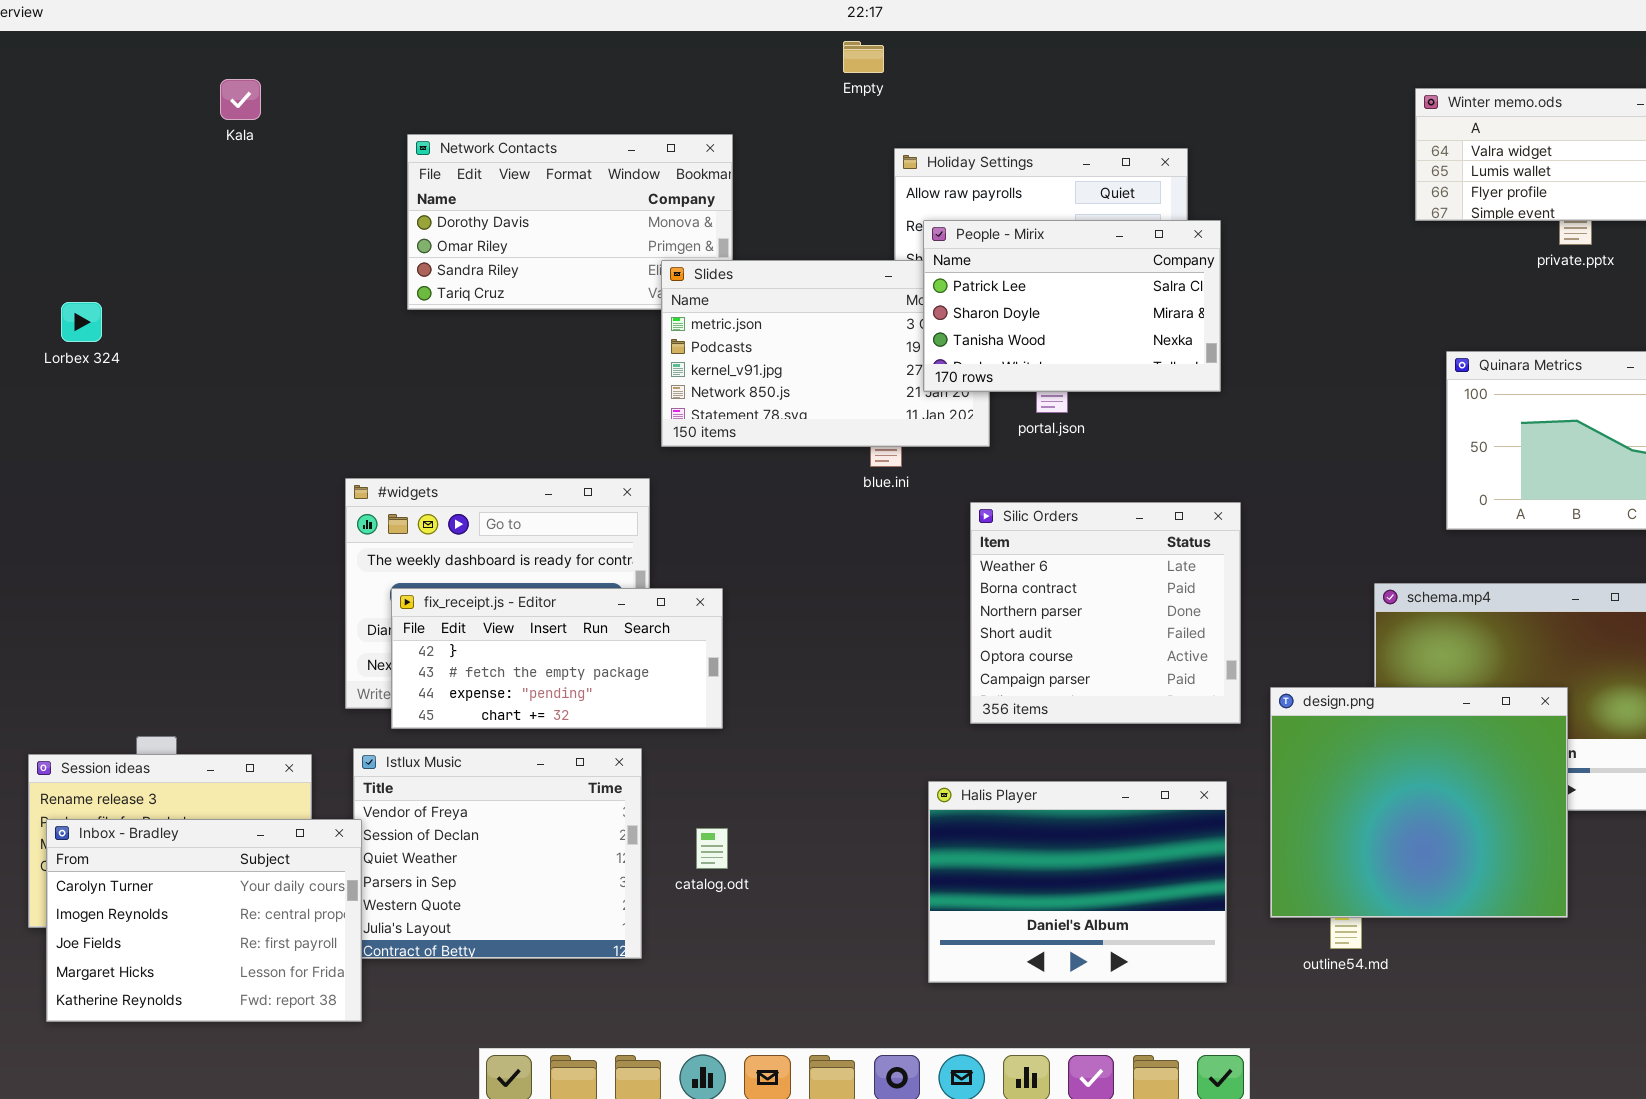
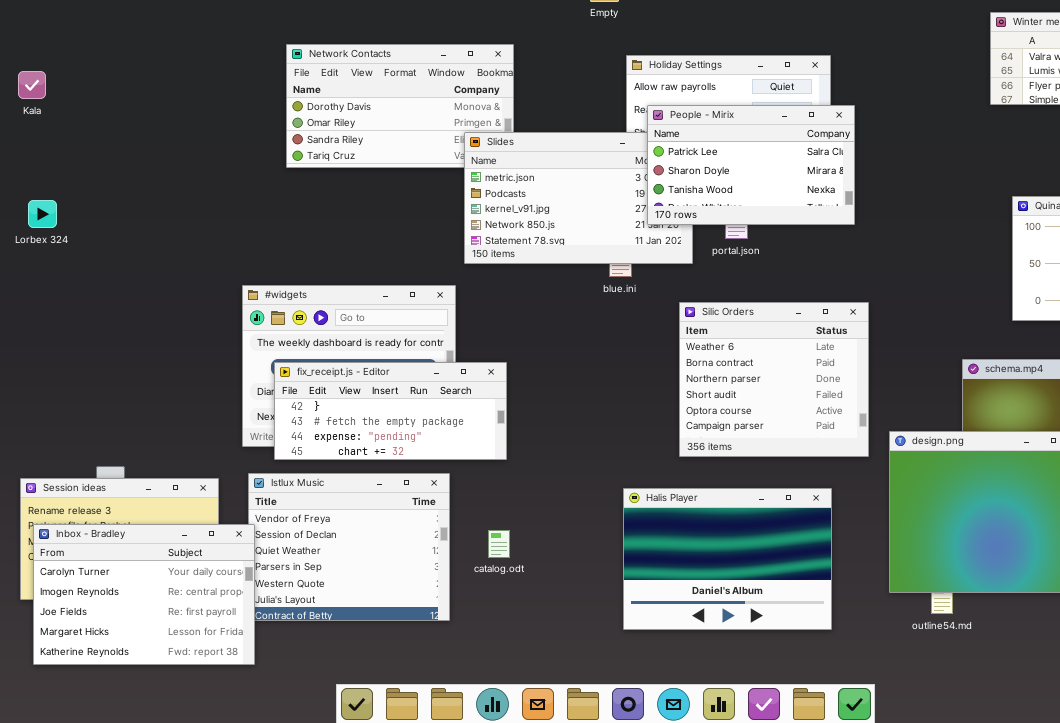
Kala: [220,79,261,120] -> [18,71,46,99], moved
Lorbex 324: [61,302,102,342] -> [28,200,57,228], moved
Halis Player: [928,781,1227,983] -> [623,488,832,630], moved

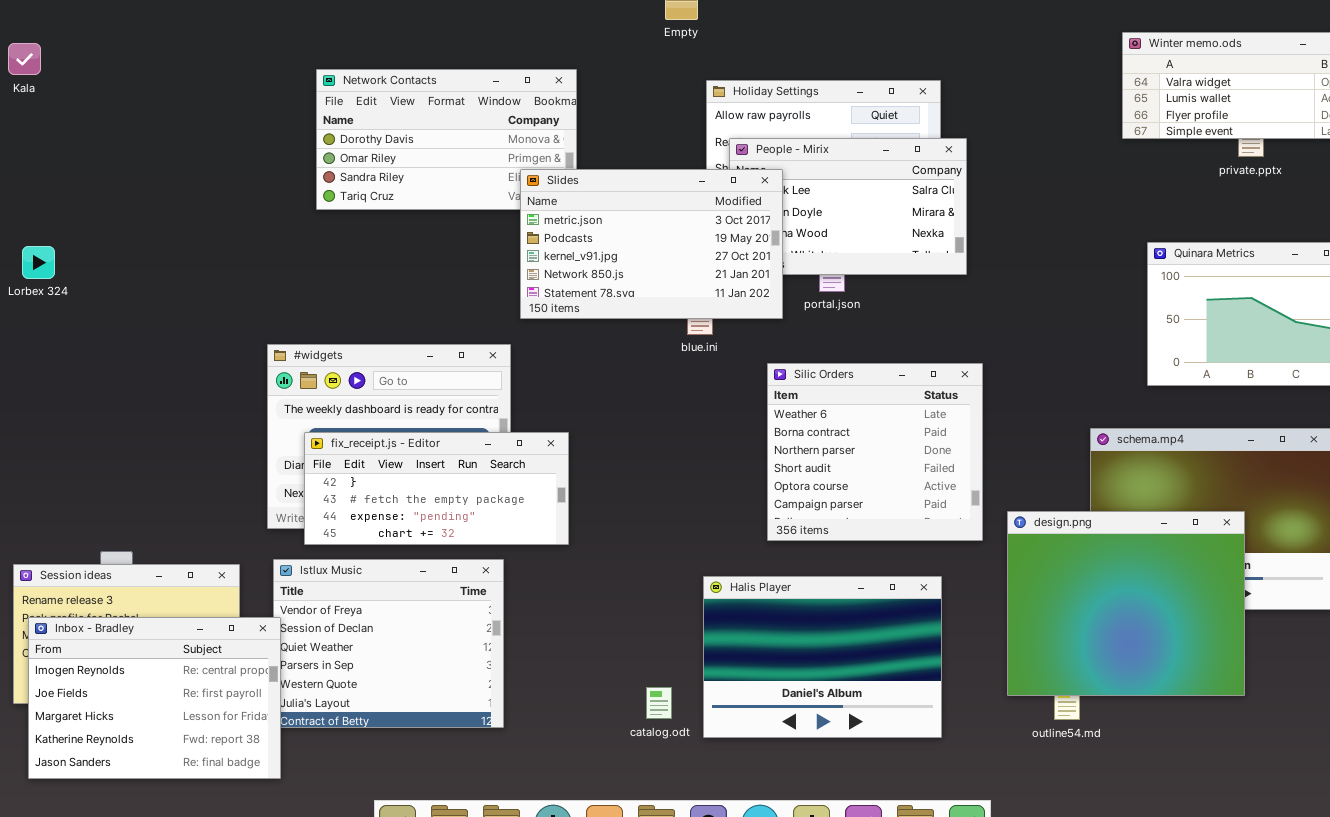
Kala: [18,71,46,99] -> [8,43,41,75], moved
Slides: [464,132,693,264] -> [520,169,783,319], raised
Inbox - Bradley: [33,524,255,665] -> [28,617,281,779], scrolled down 1 row
catalog.odt: [488,530,510,558] -> [646,687,672,719], moved

